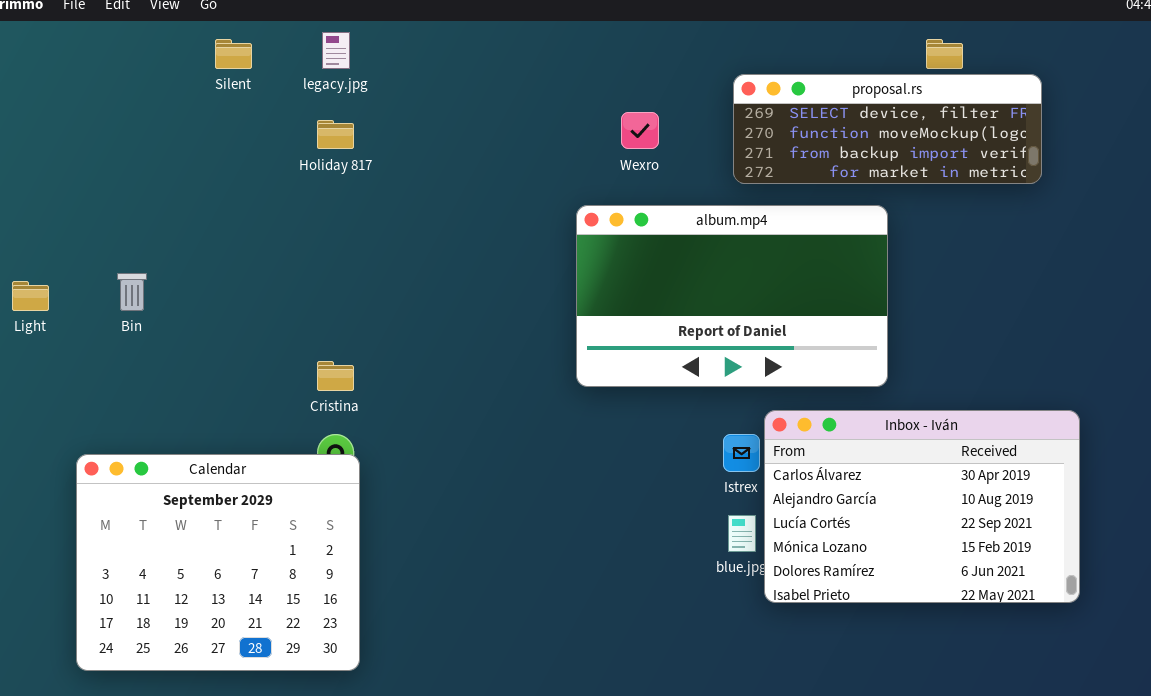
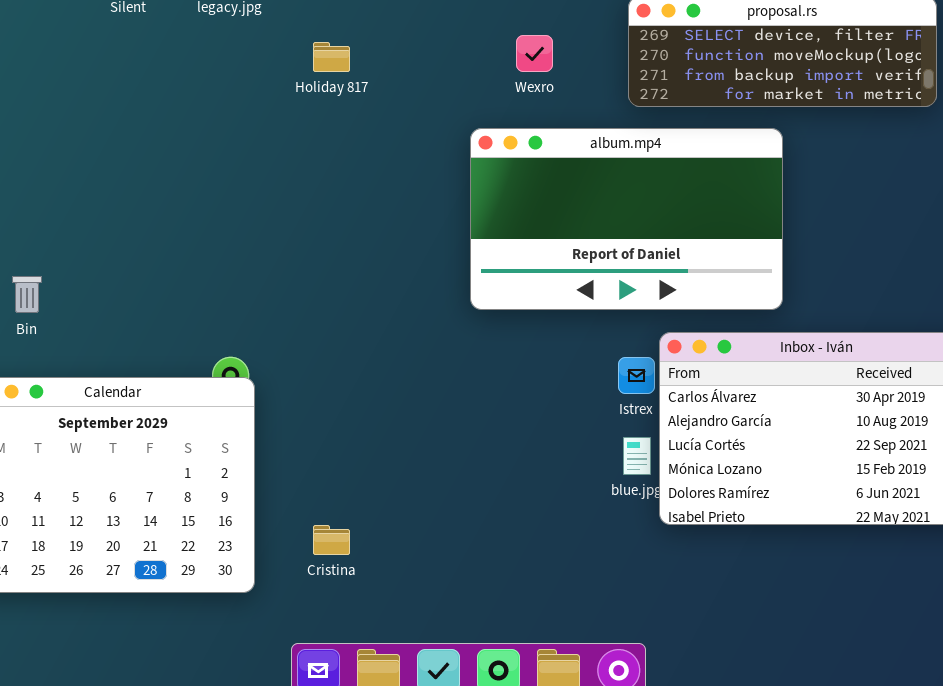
Holiday 817: [317,120,354,149] -> [313,42,350,72], moved
Bin: [117,273,147,311] -> [12,276,42,313], moved
Cristina: [317,361,354,391] -> [313,525,350,555], moved

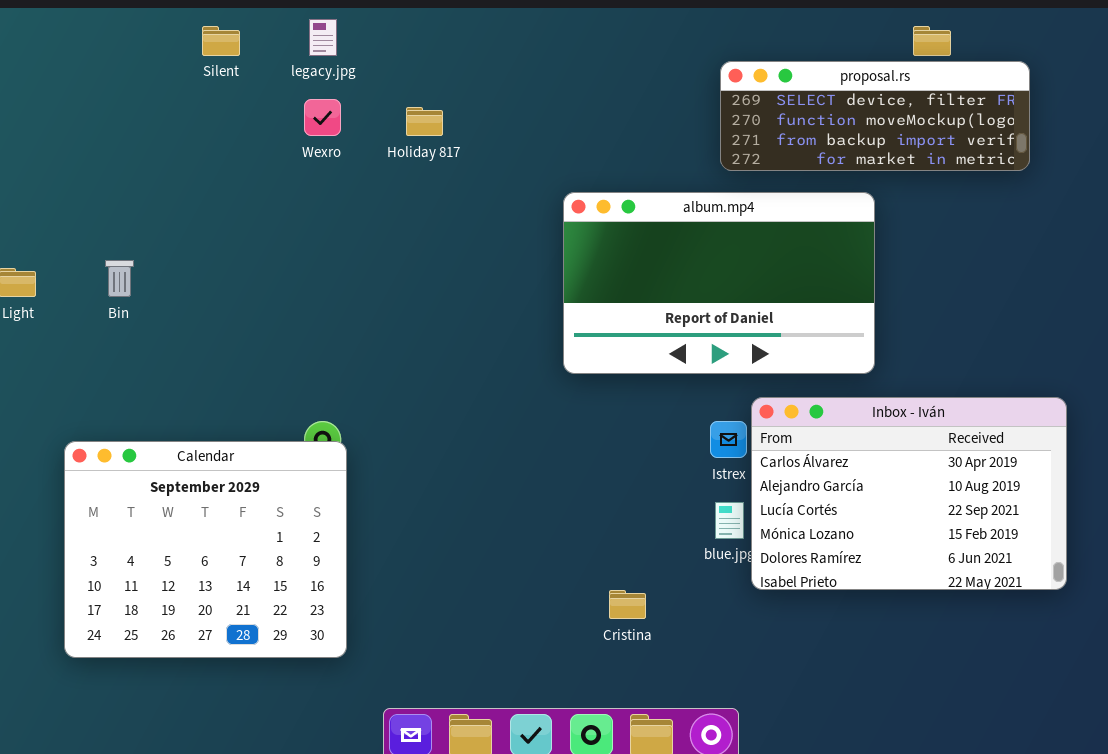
Wexro: [516,35,553,72] -> [304,99,341,136], moved
Bin: [12,276,42,313] -> [105,260,134,297], moved
Cristina: [313,525,350,555] -> [609,590,646,619], moved

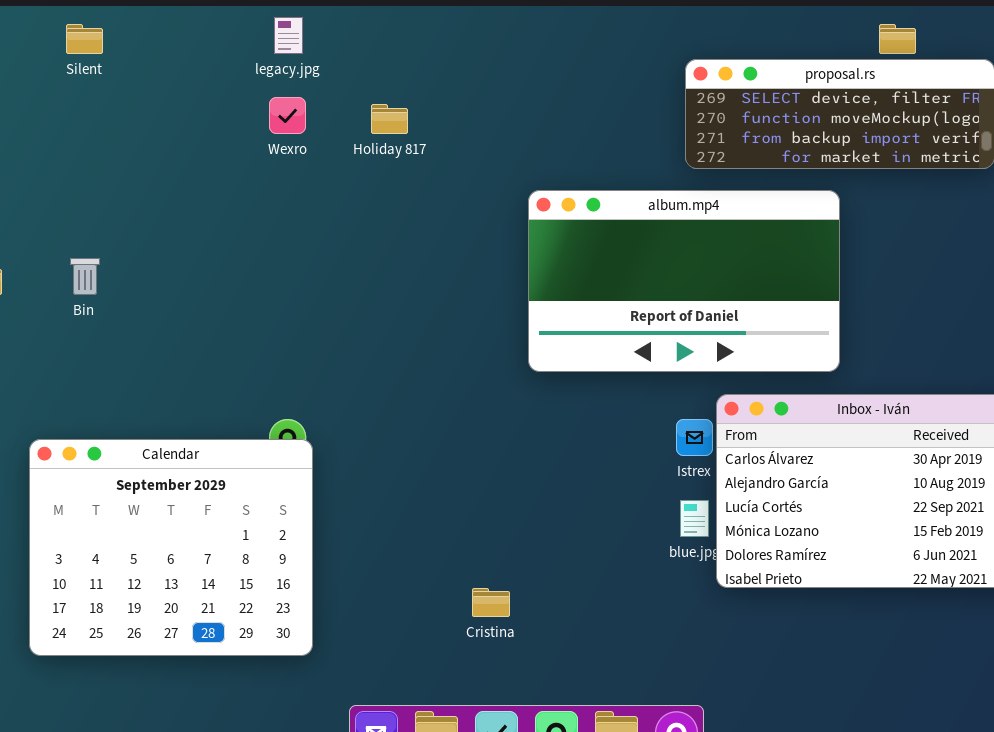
Silent: [202,26,240,56] -> [66,24,103,54], moved
Cristina: [609,590,646,619] -> [472,588,510,617], moved

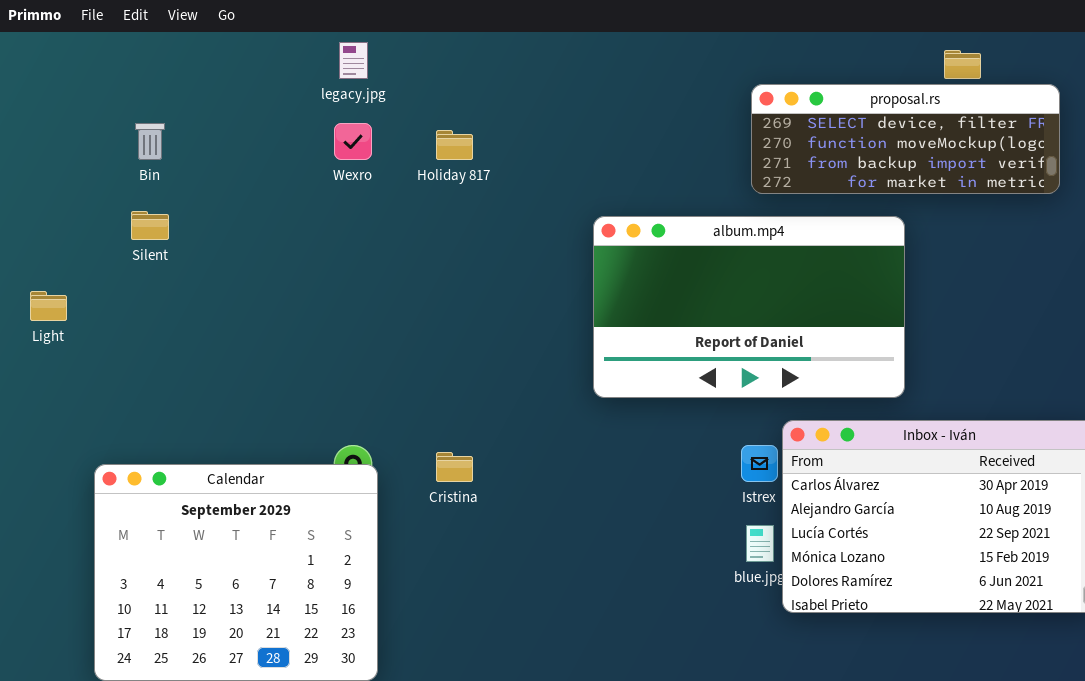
Silent: [66,24,103,54] -> [131,211,169,240], moved
Bin: [70,258,100,295] -> [135,123,165,160], moved
Cristina: [472,588,510,617] -> [436,452,473,482], moved

